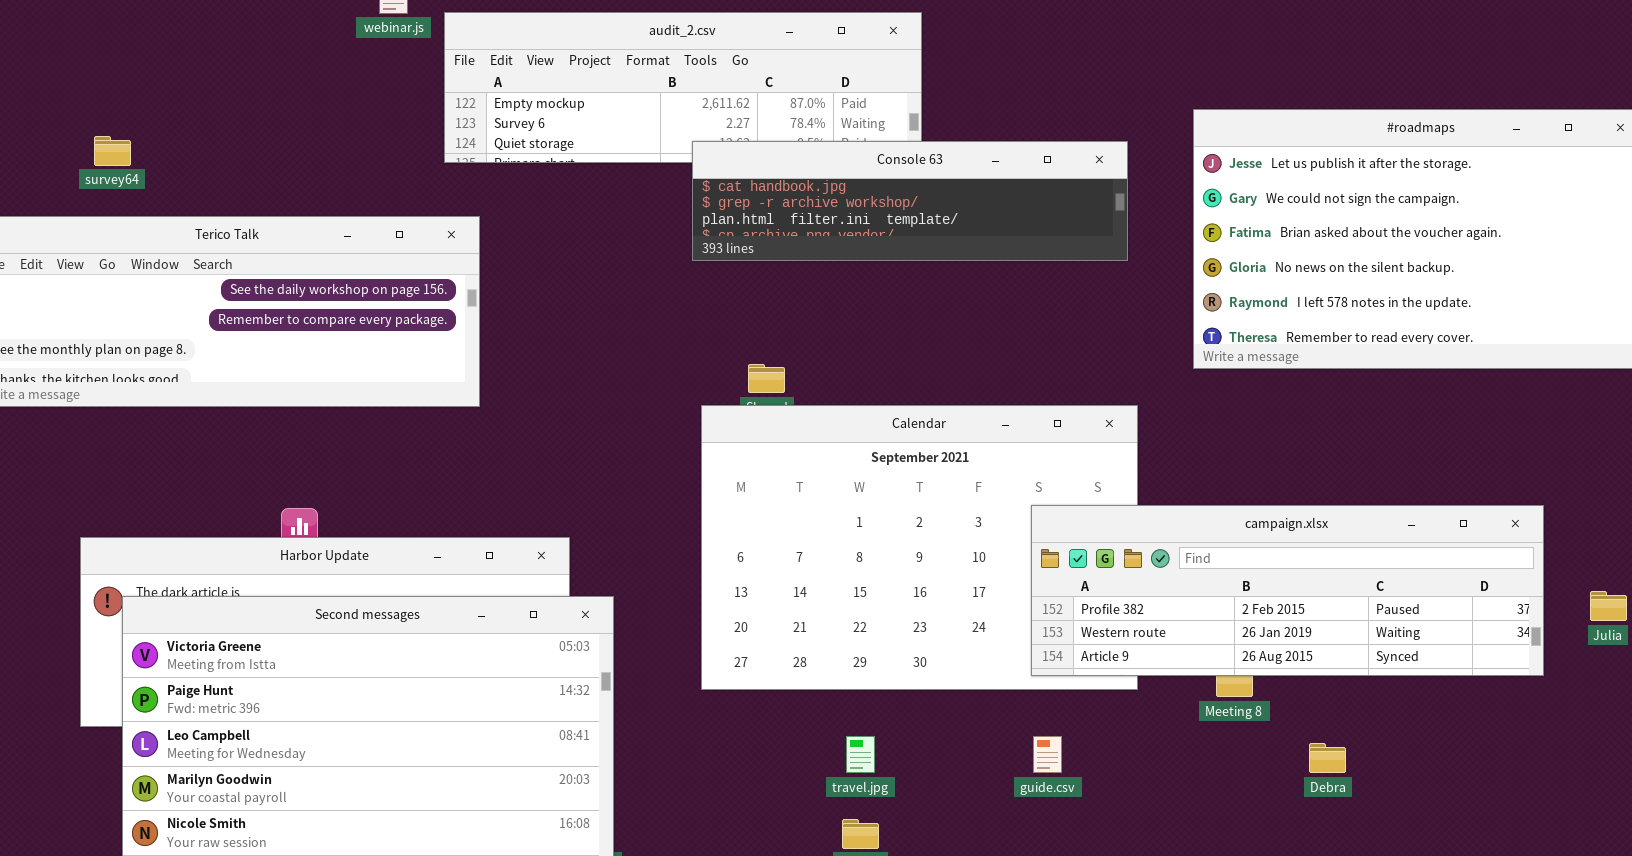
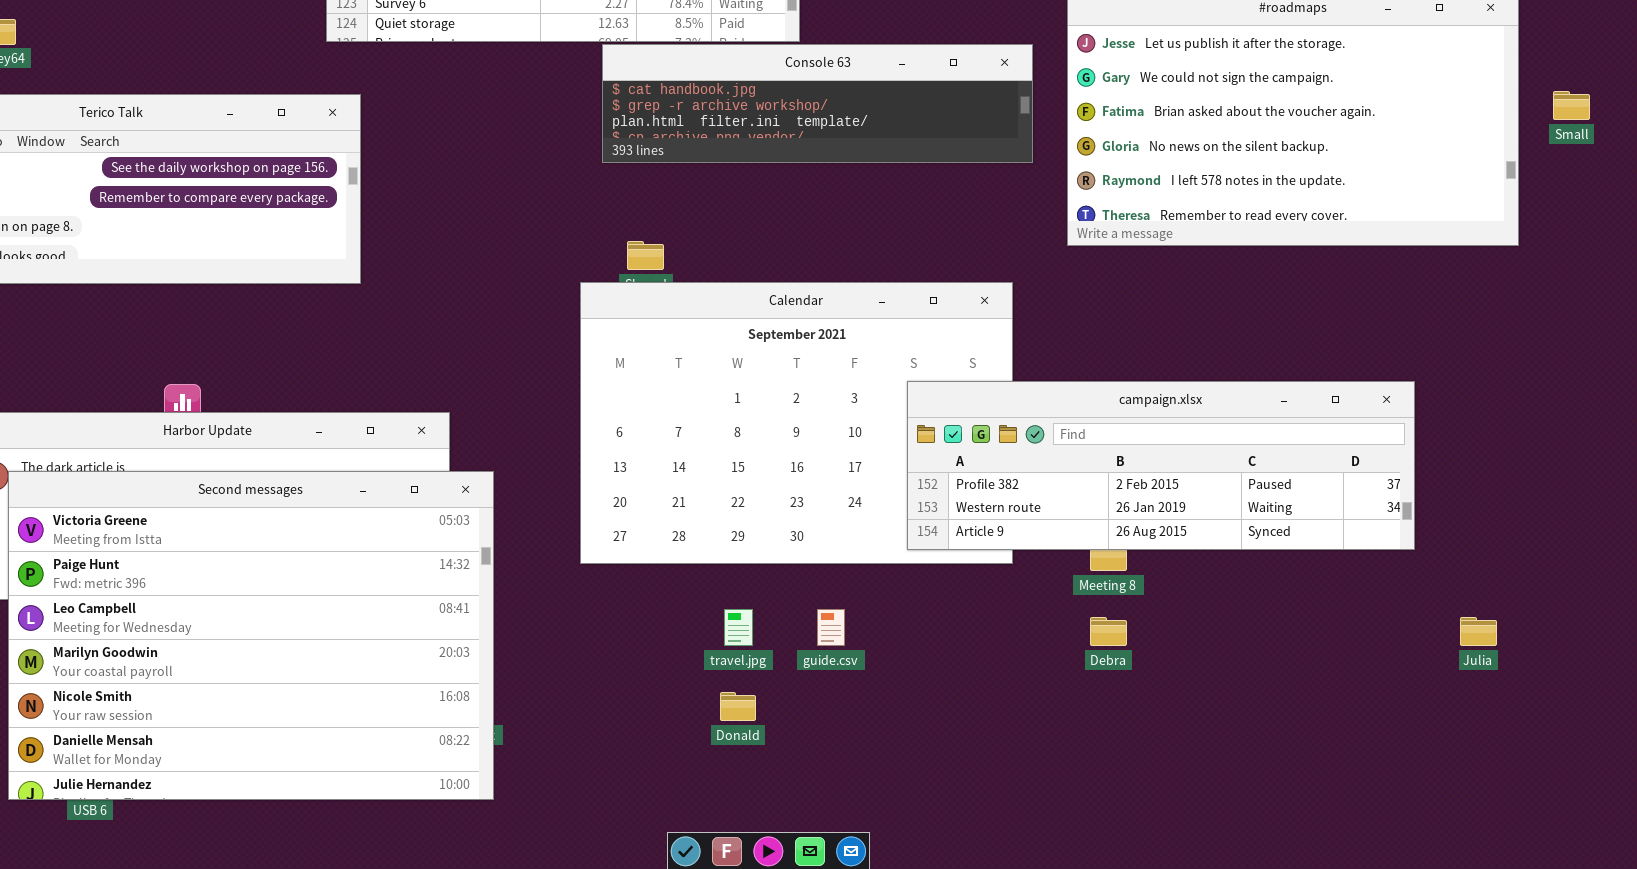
Console 63: [692,141,1128,261] -> [602,44,1033,163], moved
Julia: [1590,591,1627,621] -> [1460,617,1497,646], moved
guide.csv: [1033,736,1062,773] -> [817,609,845,646], moved
Debra: [1309,743,1346,773] -> [1090,617,1127,646], moved

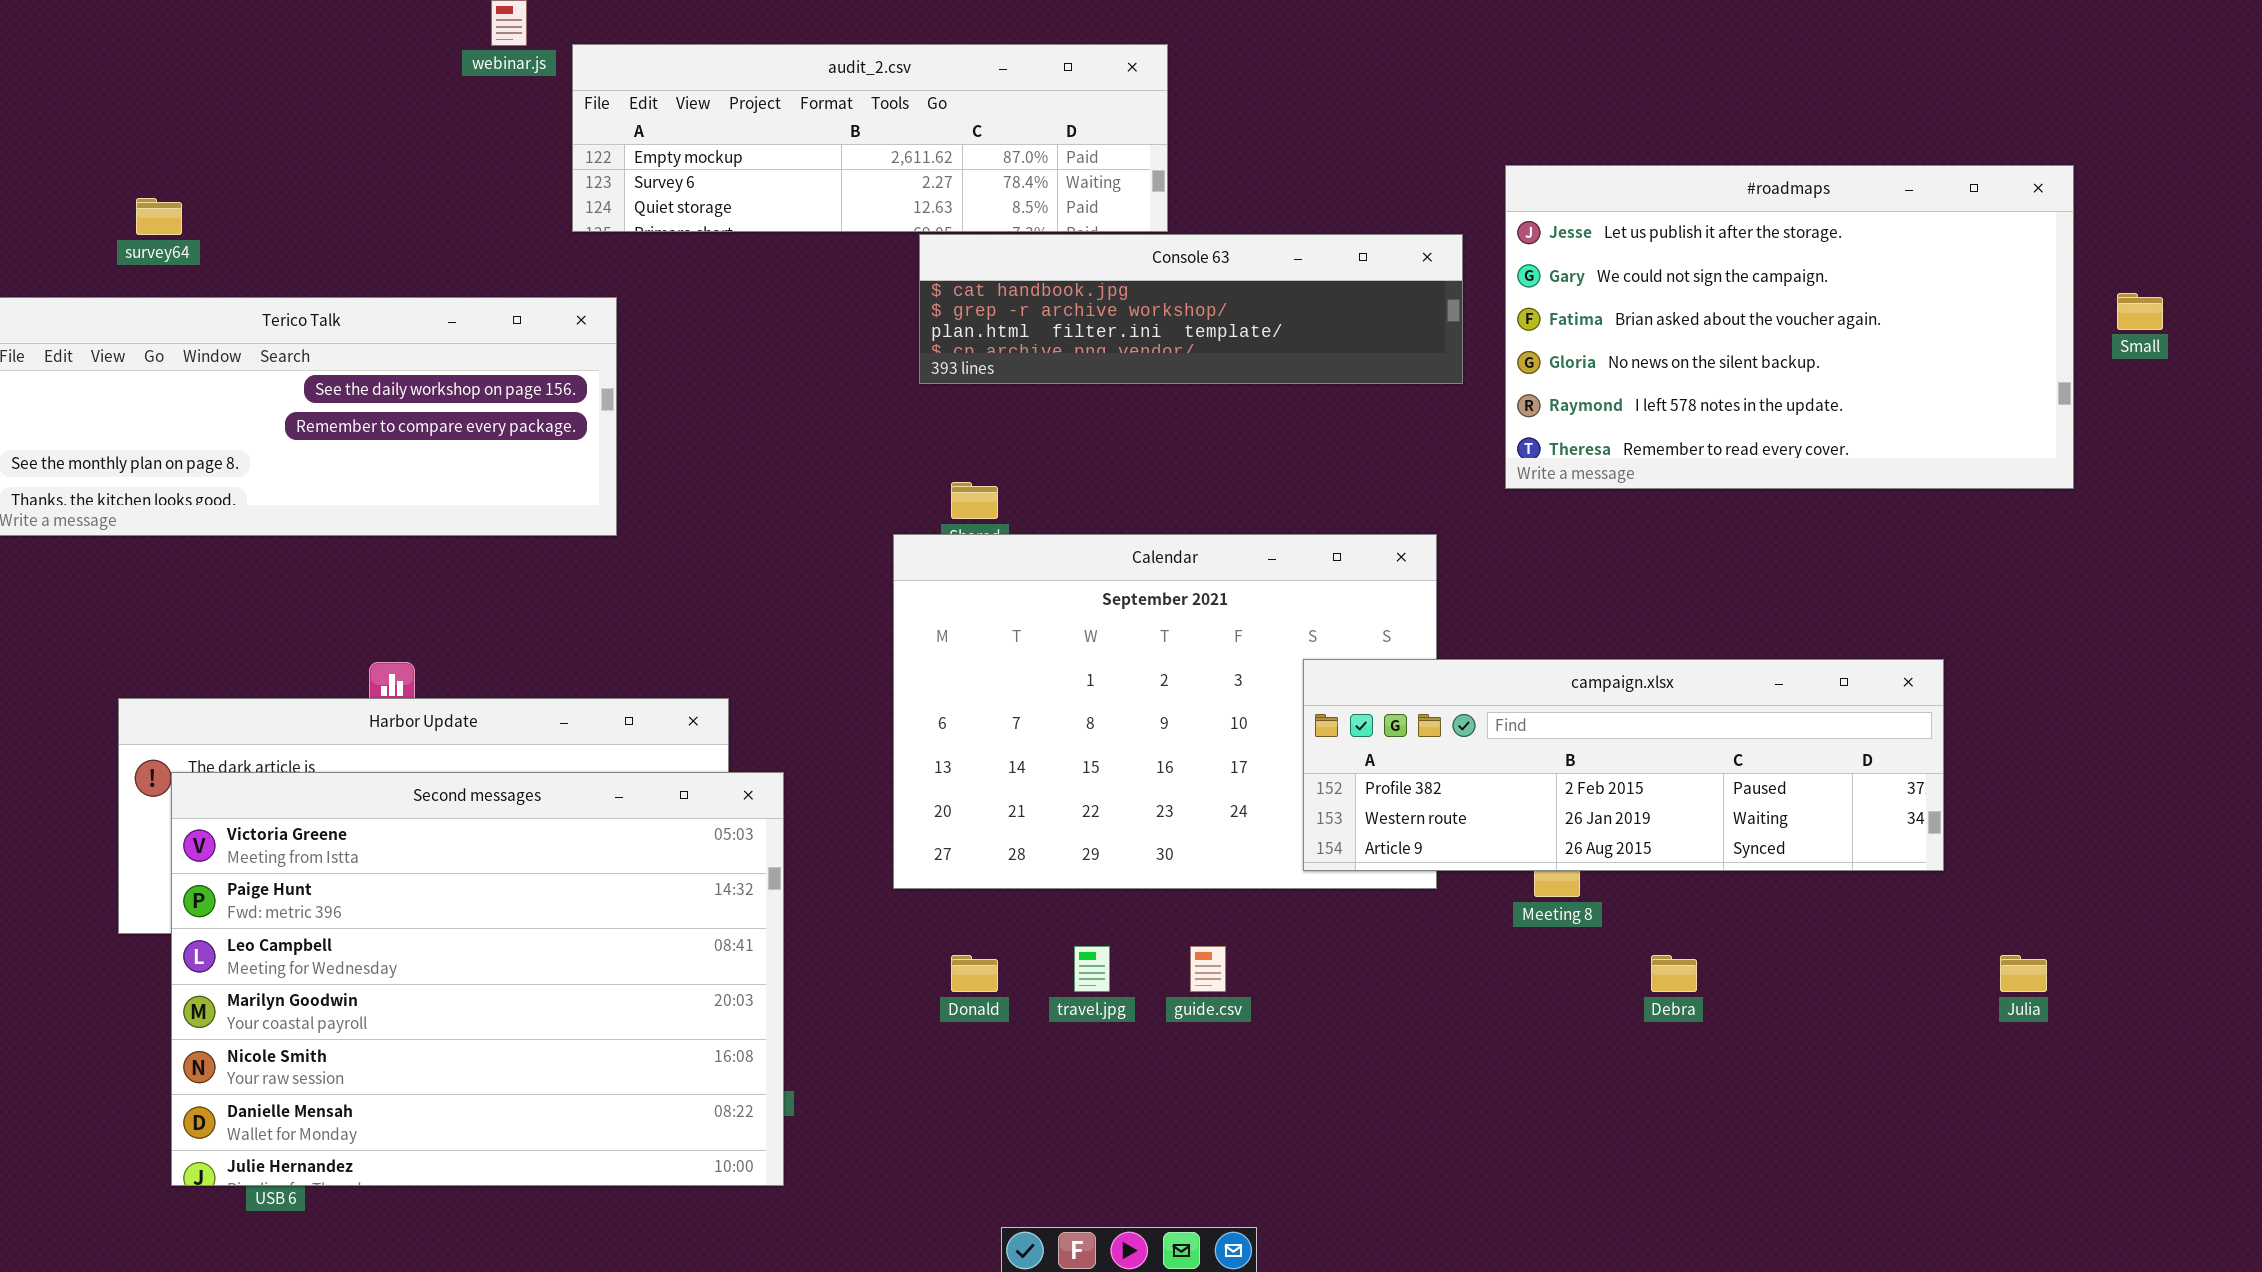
Debra: [1090,617,1127,646] -> [1651,955,1697,992], moved
Donald: [720,692,756,721] -> [951,955,998,992], moved

